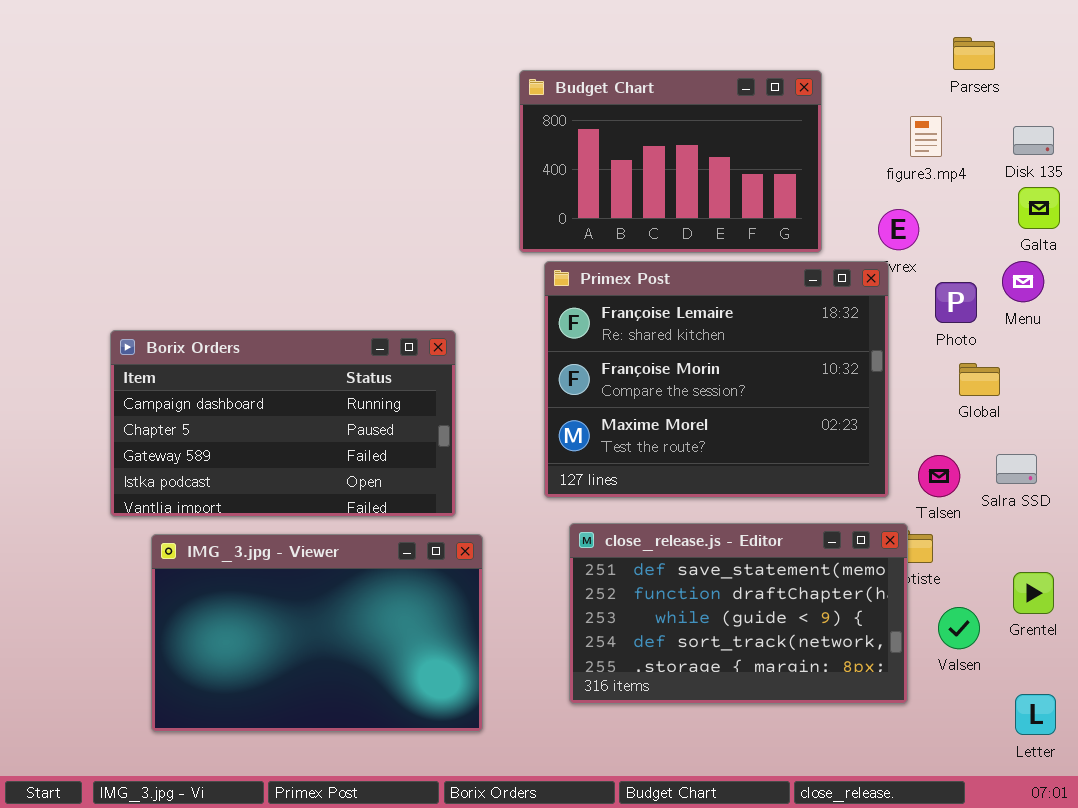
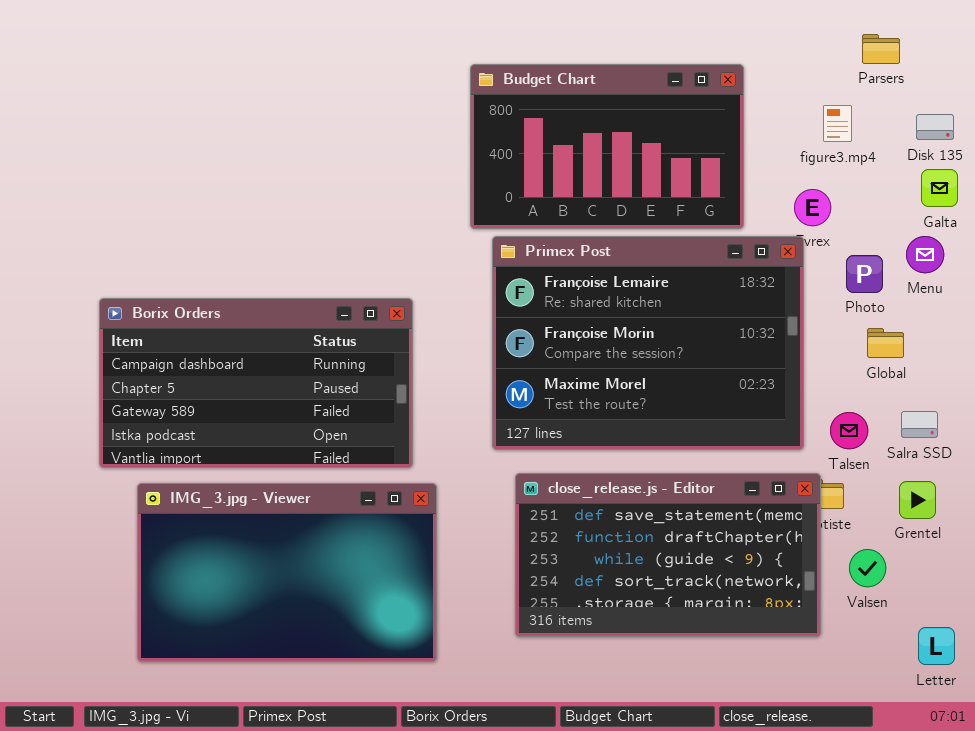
Grentel: [1013,572,1054,614] -> [899,481,936,519], moved

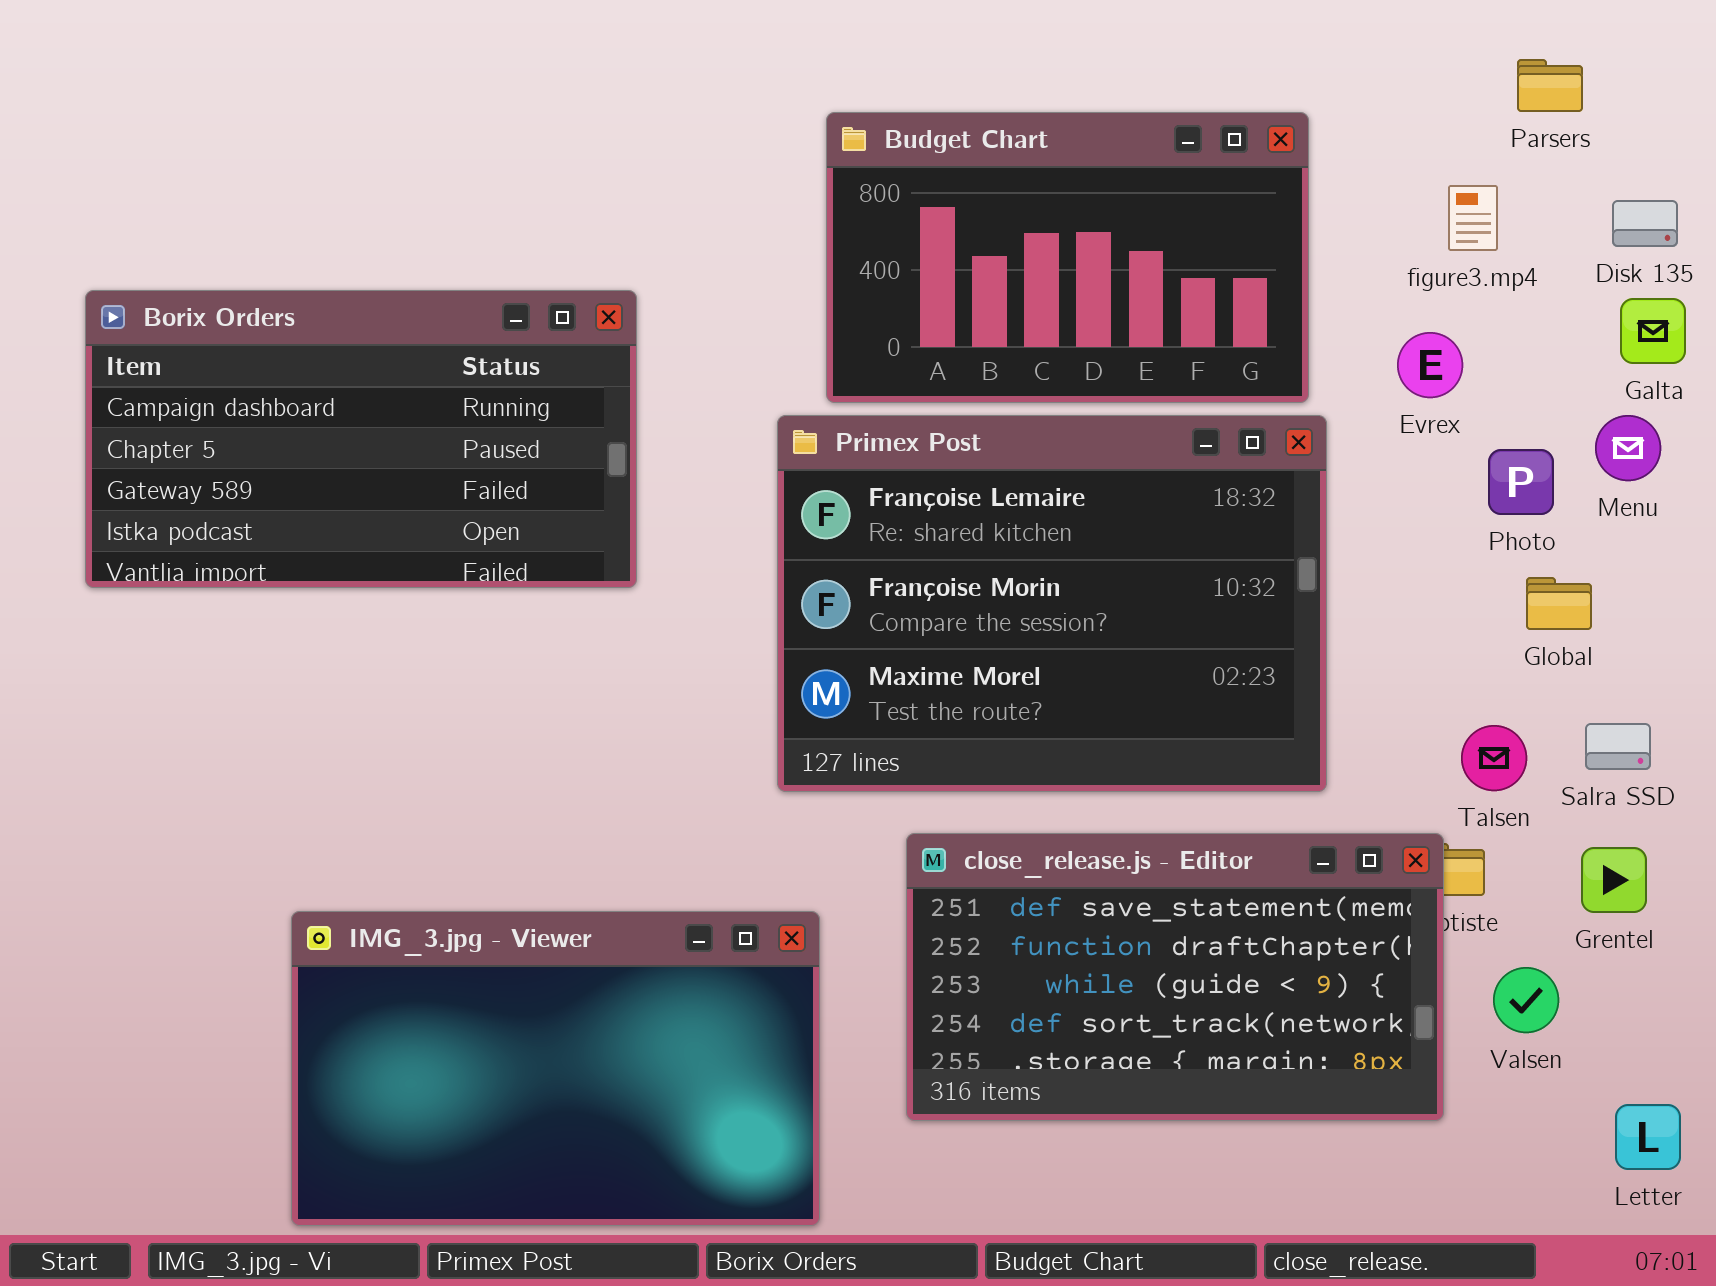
Primex Post: [492,236,804,450] -> [777,415,1327,792], moved
Borix Orders: [99,298,413,468] -> [85,290,637,588], moved
IMG_3.jpg - Viewer: [137,483,437,662] -> [291,911,820,1226], moved

